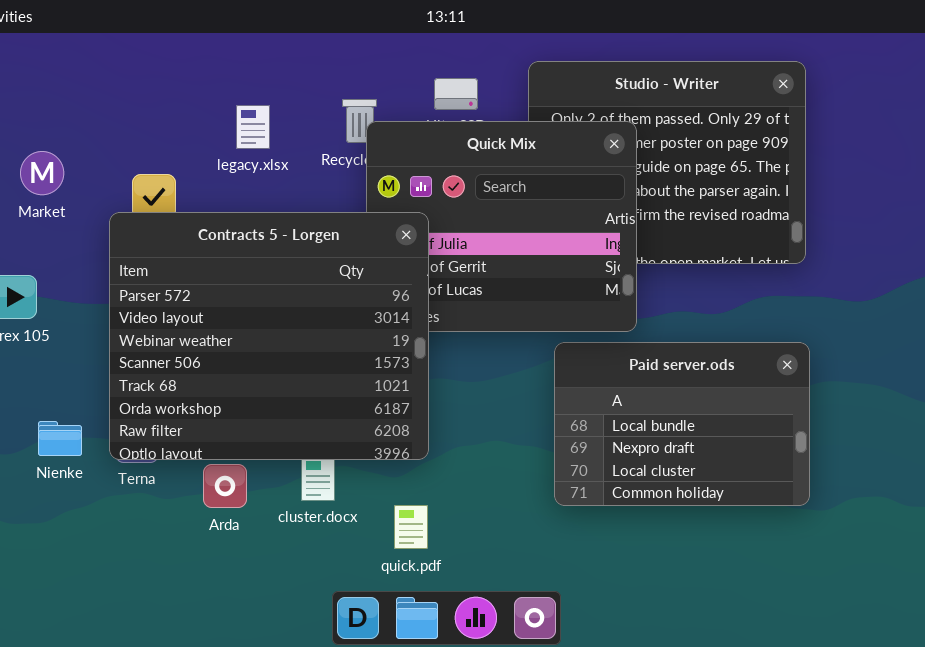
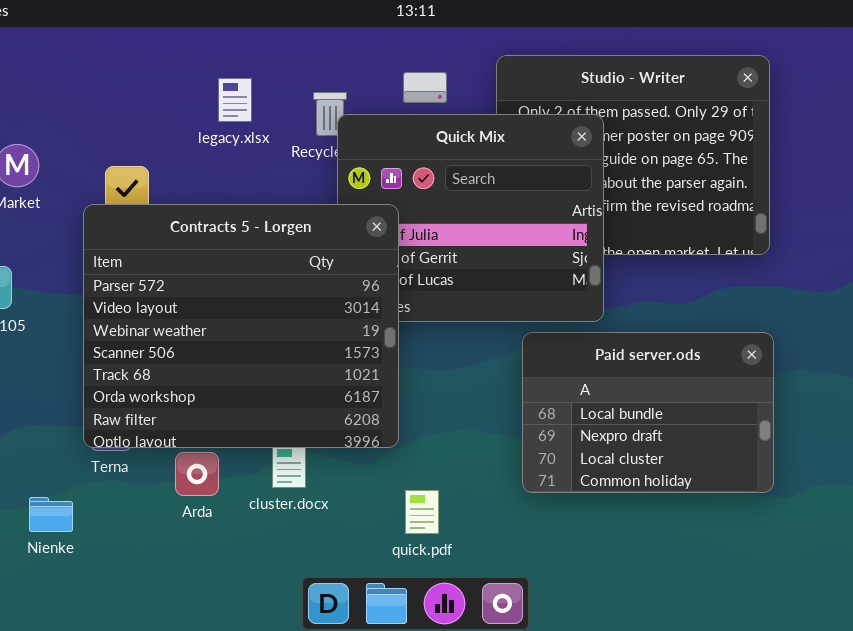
legacy.xlsx: [236,105,270,149] -> [218,78,252,122], moved
Nienke: [38,421,82,456] -> [29,497,73,532], moved
quick.pdf: [394,505,428,549] -> [405,490,439,534], moved

